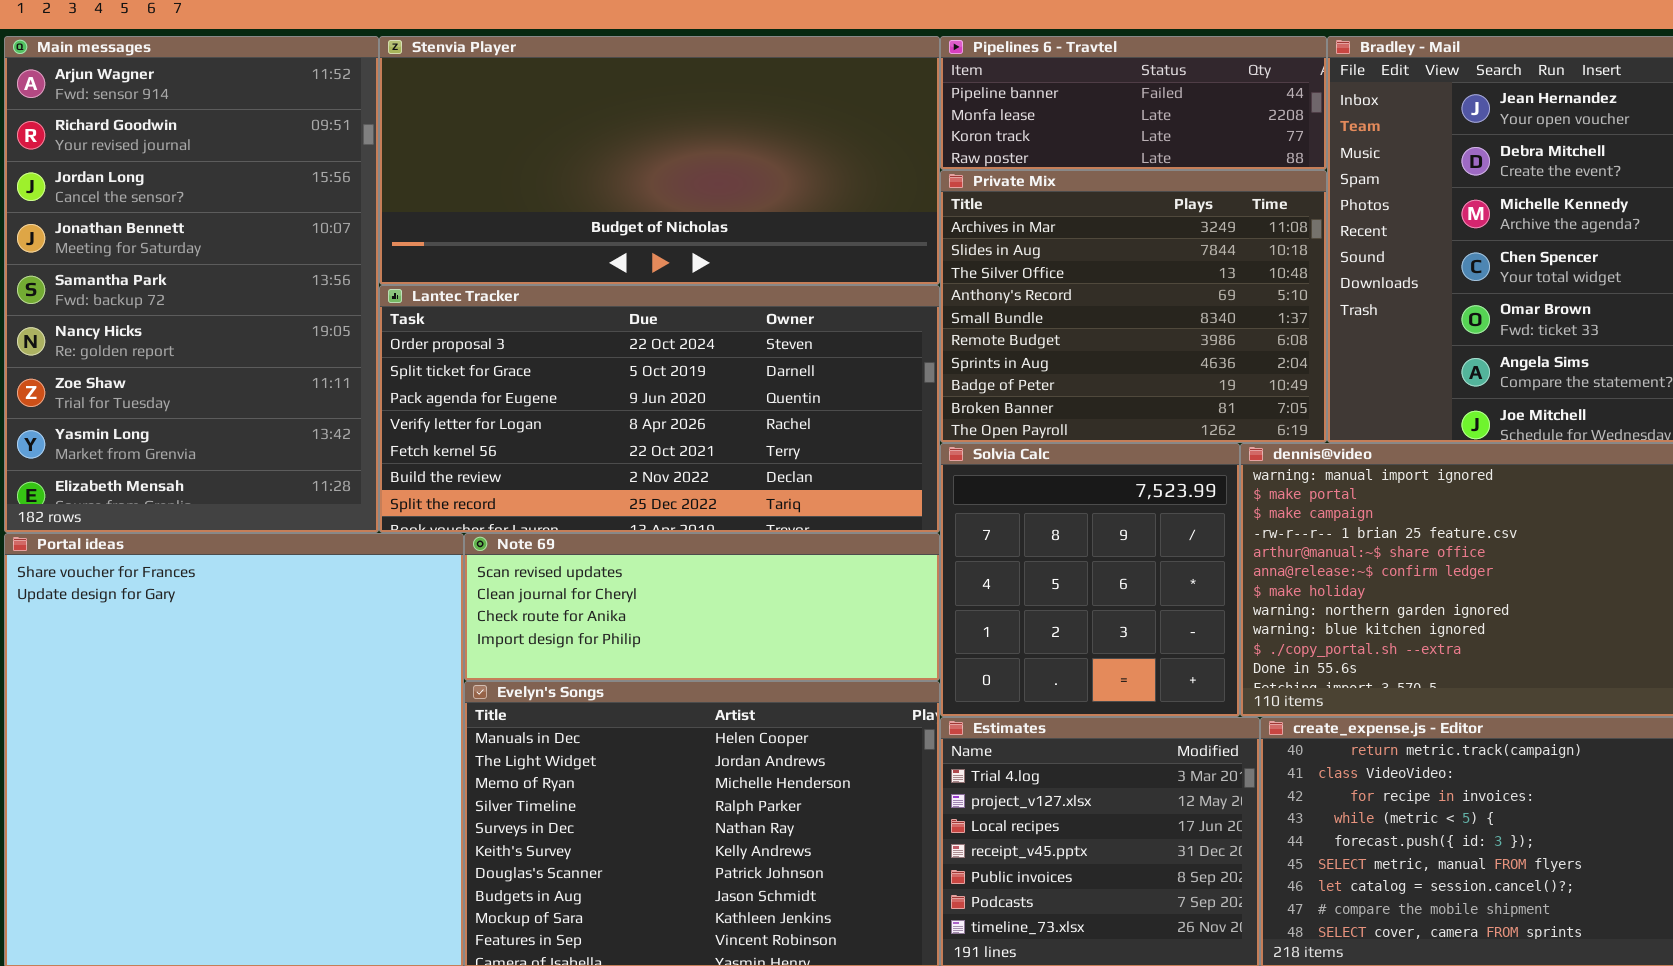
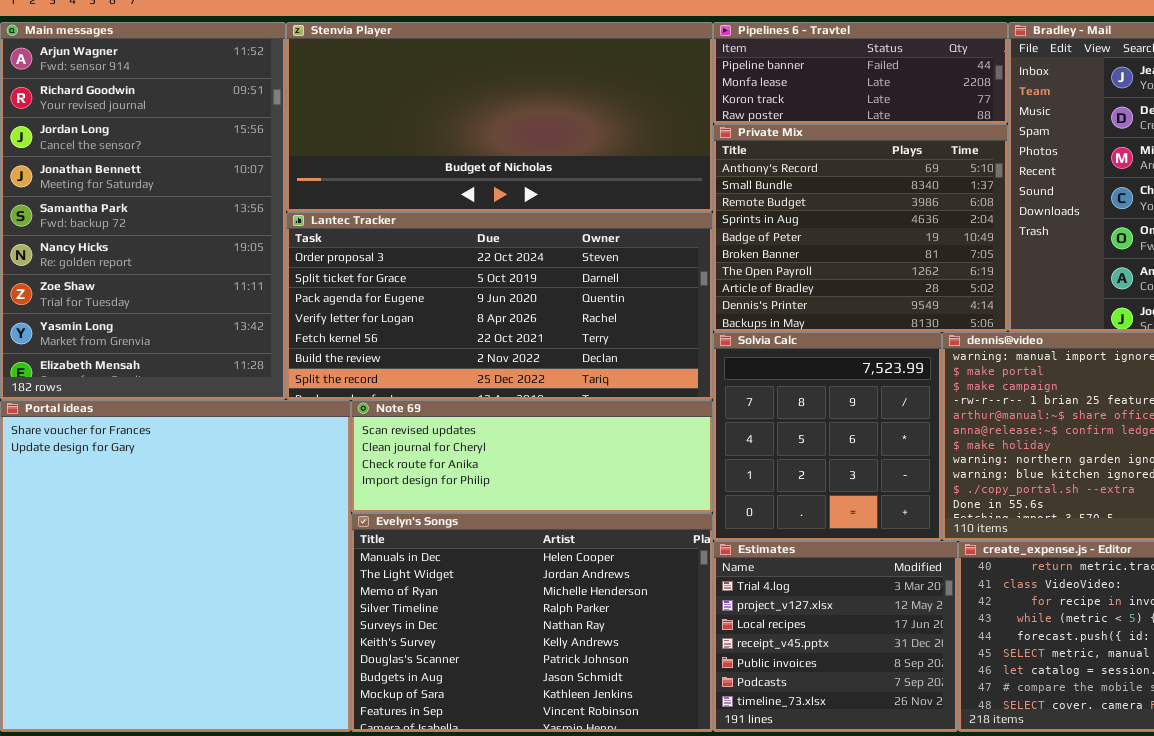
Private Mix: [940,170,1327,443] -> [713,124,1008,332], scrolled down 3 rows

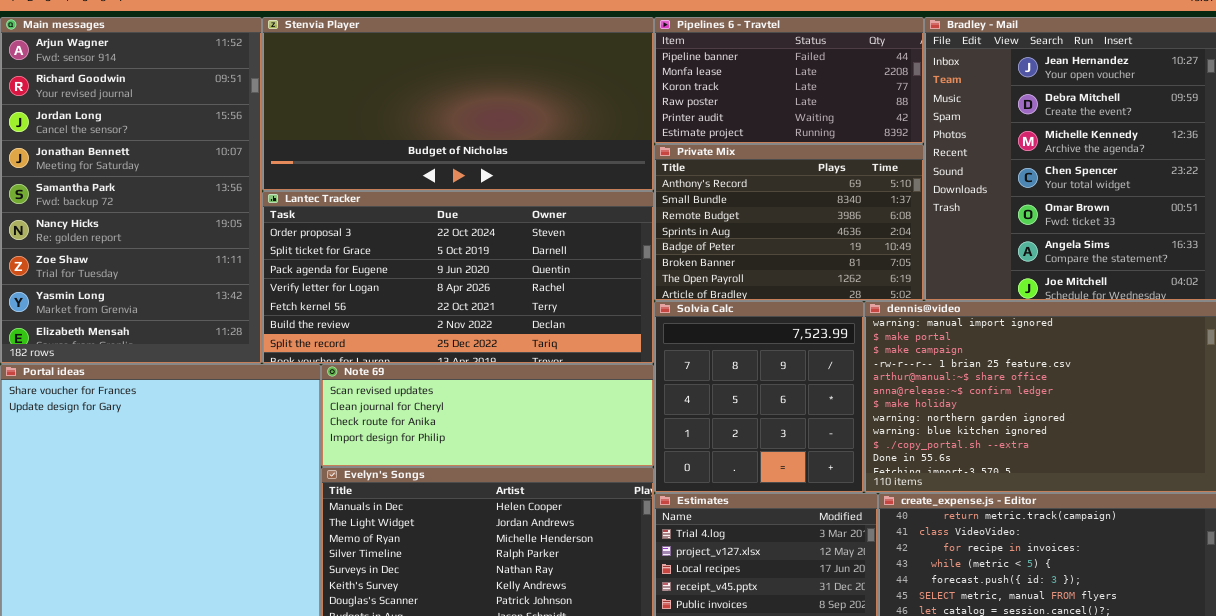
Pipelines 6 - Travtel: [713,22,1008,124] -> [654,17,924,144], resized
Private Mix: [713,124,1008,332] -> [654,144,924,301], resized

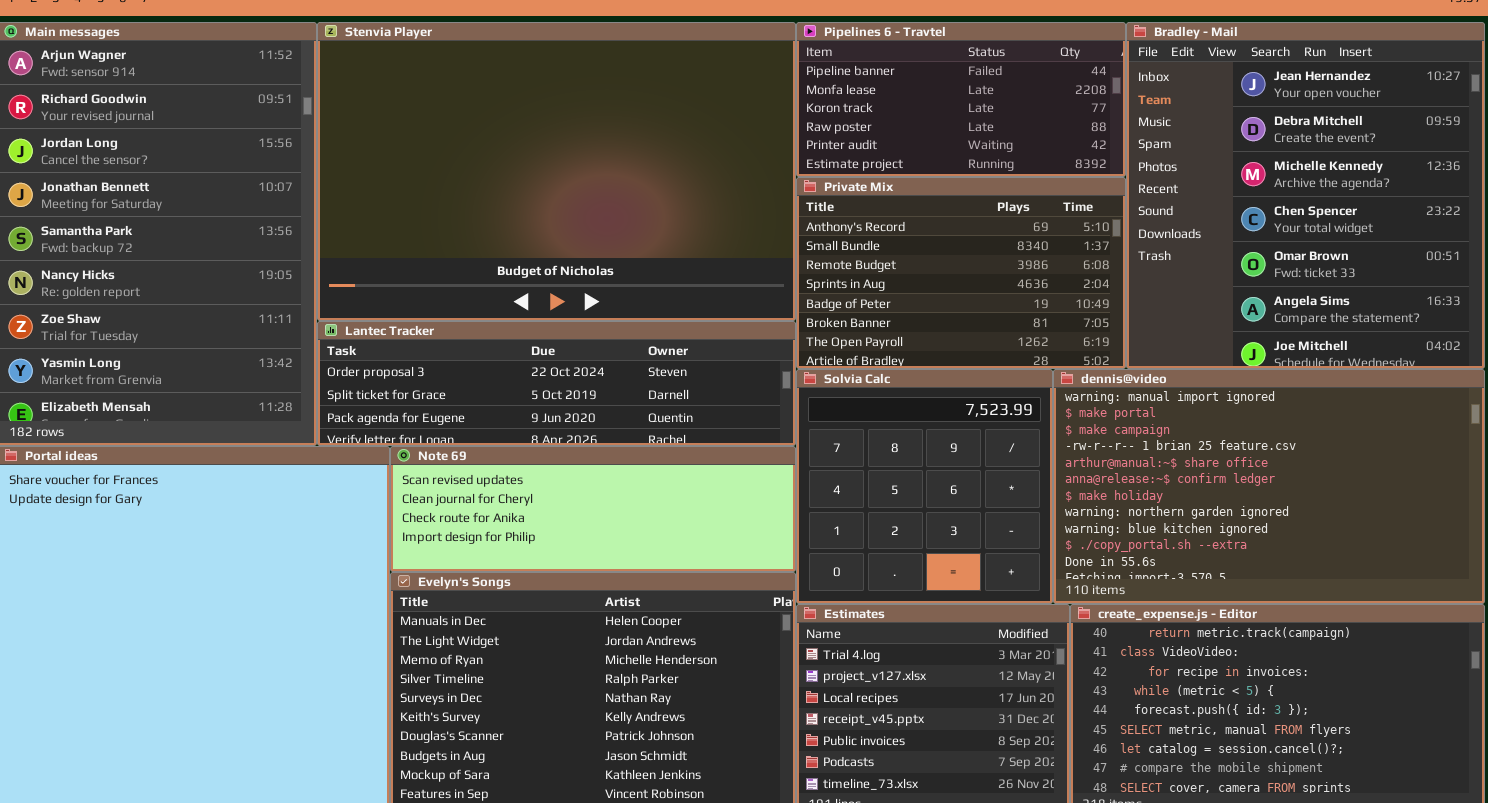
Stenvia Player: [262,17,654,191] -> [317,22,796,321], resized
Lantec Tracker: [262,191,654,364] -> [317,321,796,446], resized

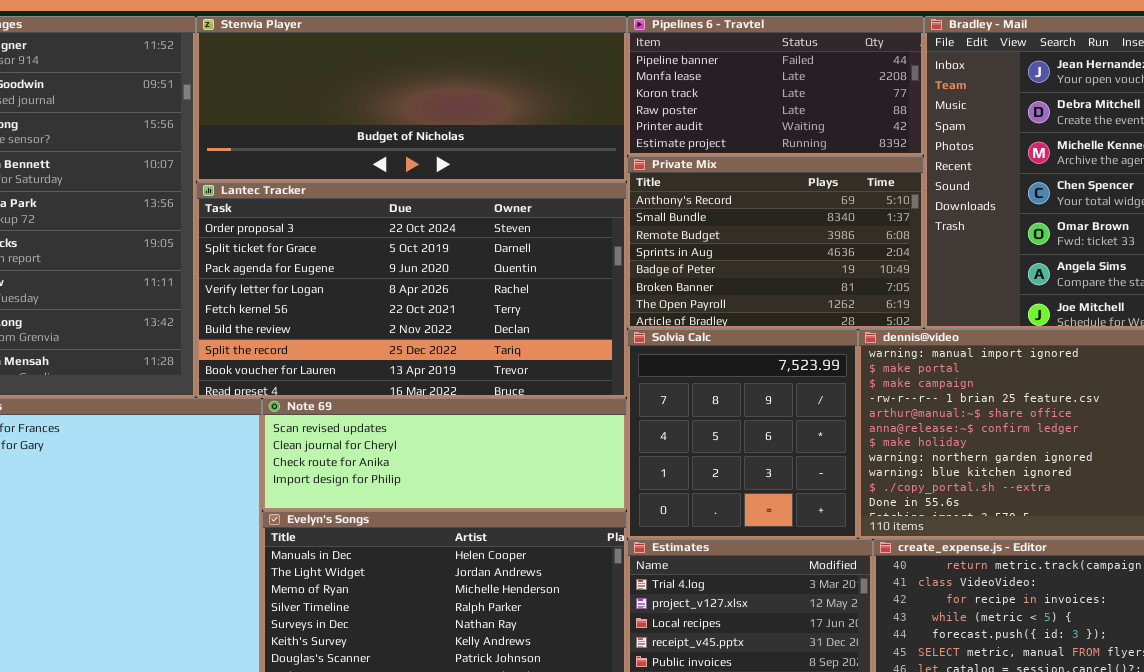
Stenvia Player: [317,22,796,321] -> [196,16,627,182], resized
Lantec Tracker: [317,321,796,446] -> [196,182,627,398], resized

